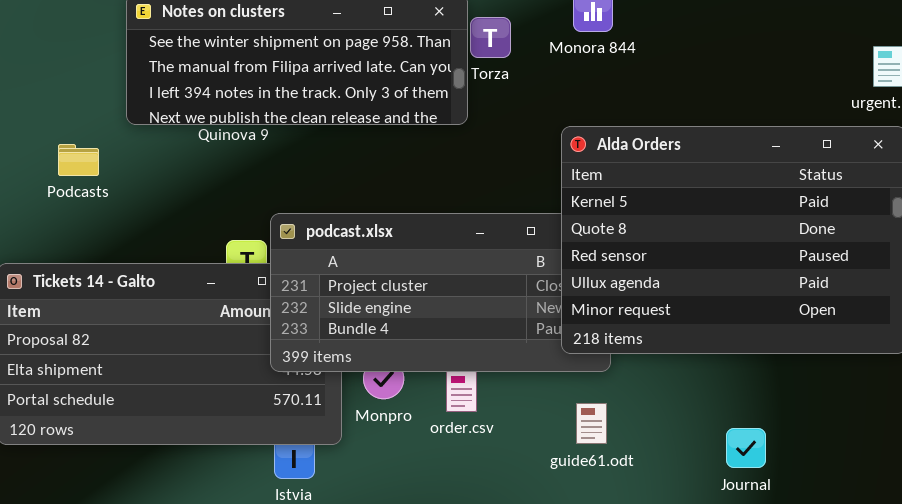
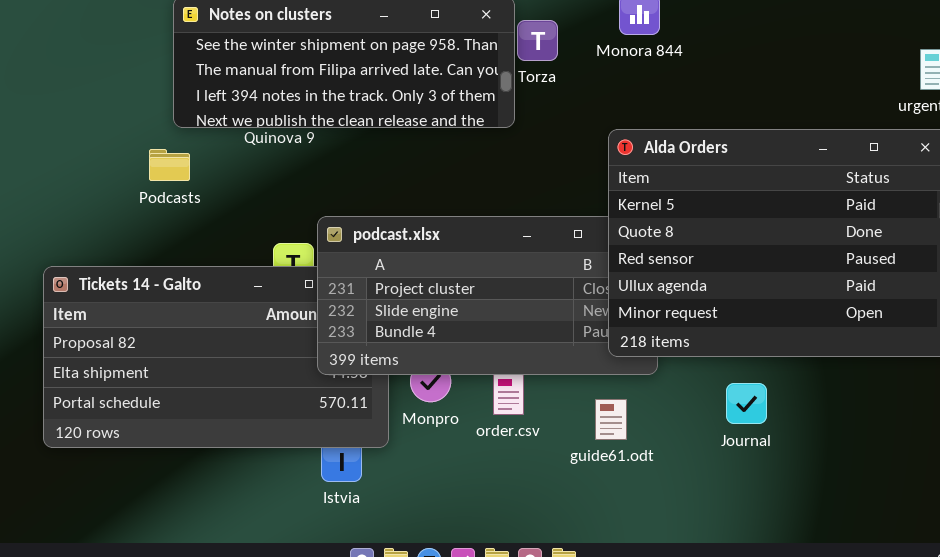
Podcasts: [58,144,99,176] -> [149,149,190,181], moved
guide61.odt: [576,403,607,444] -> [595,399,627,440], moved
Journal: [726,428,766,468] -> [726,383,767,424], moved

